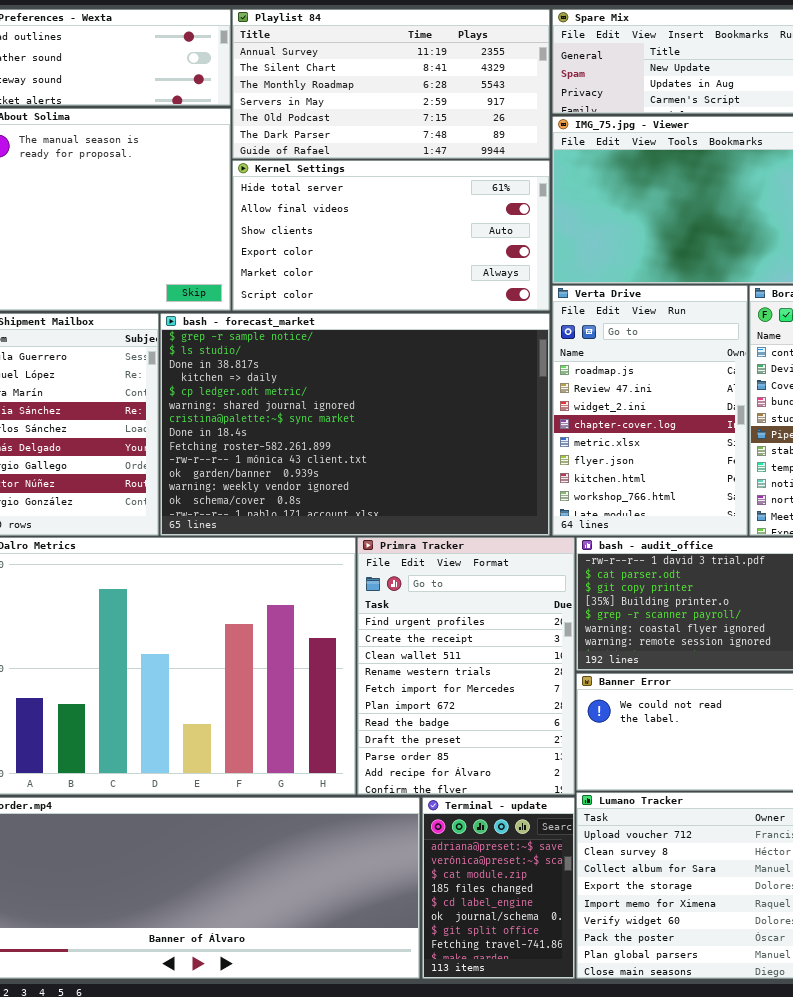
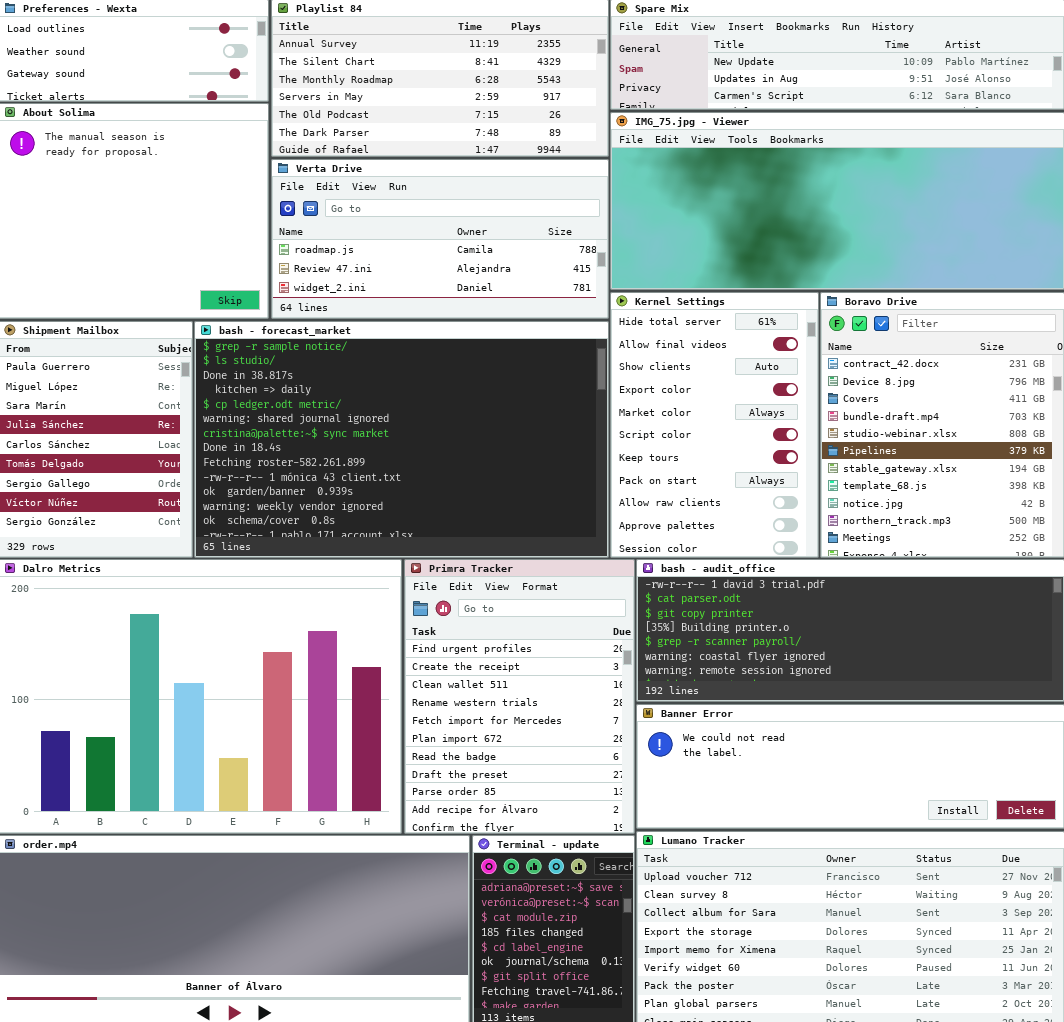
Kernel Settings: [232,160,550,311] -> [610,292,819,558], moved, resized
Verta Drive: [552,285,748,536] -> [271,159,609,319], moved, resized

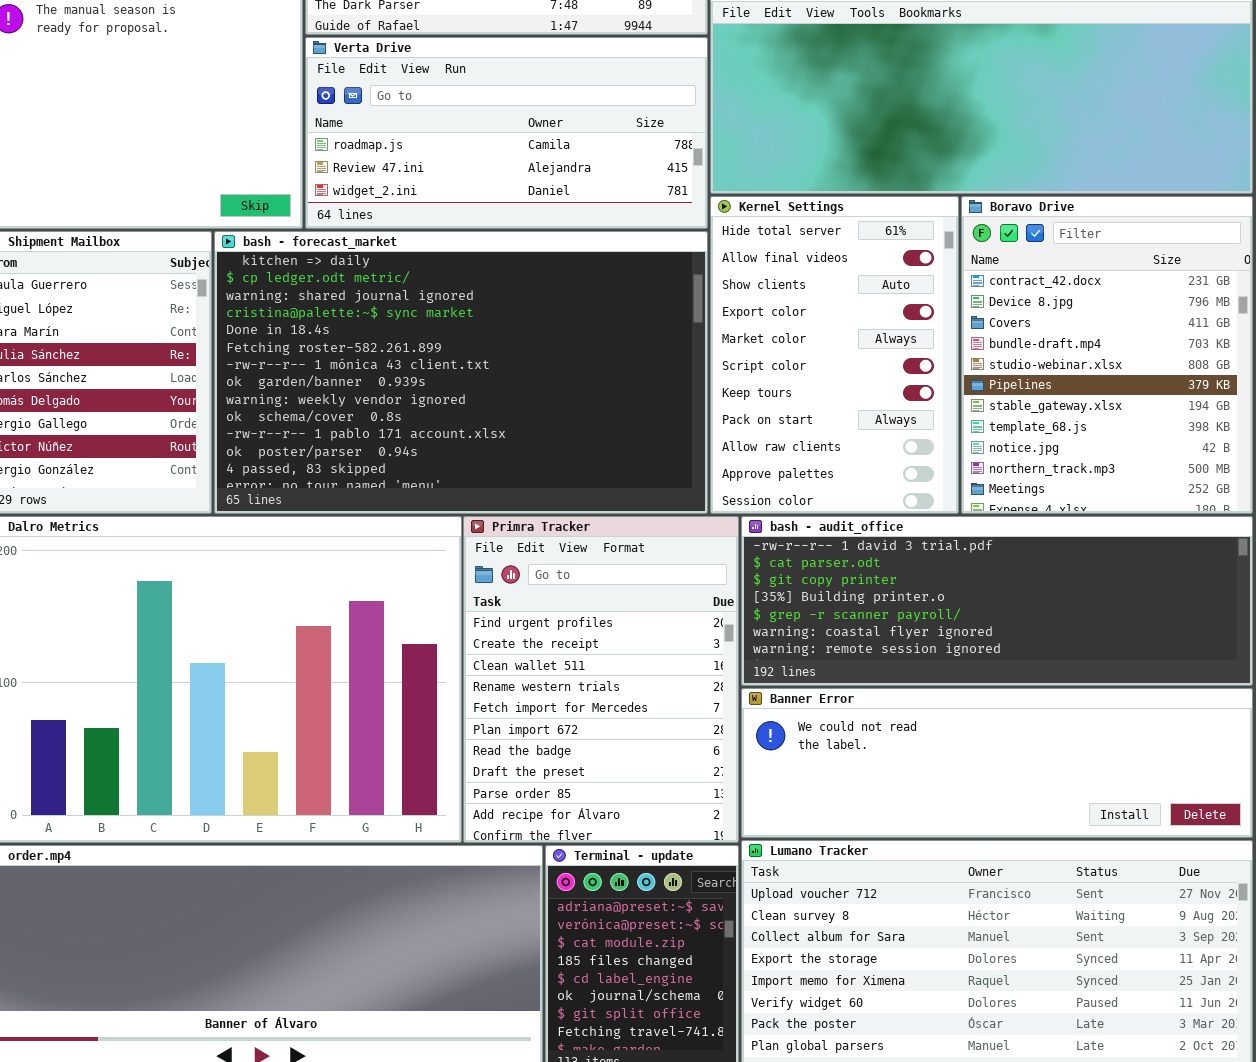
bash - forecast_market: [194,321,609,558] -> [214,231,708,514], scrolled down 3 rows

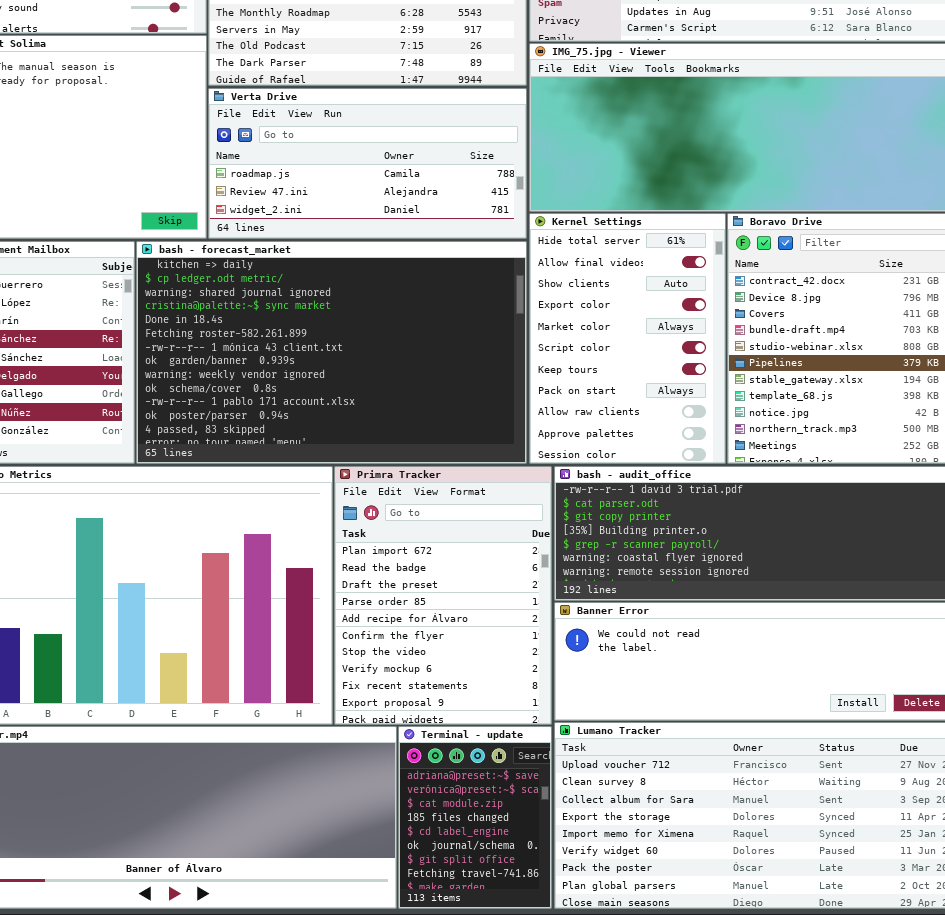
Primra Tracker: [463,516,739,843] -> [334,466,552,725], scrolled down 5 rows

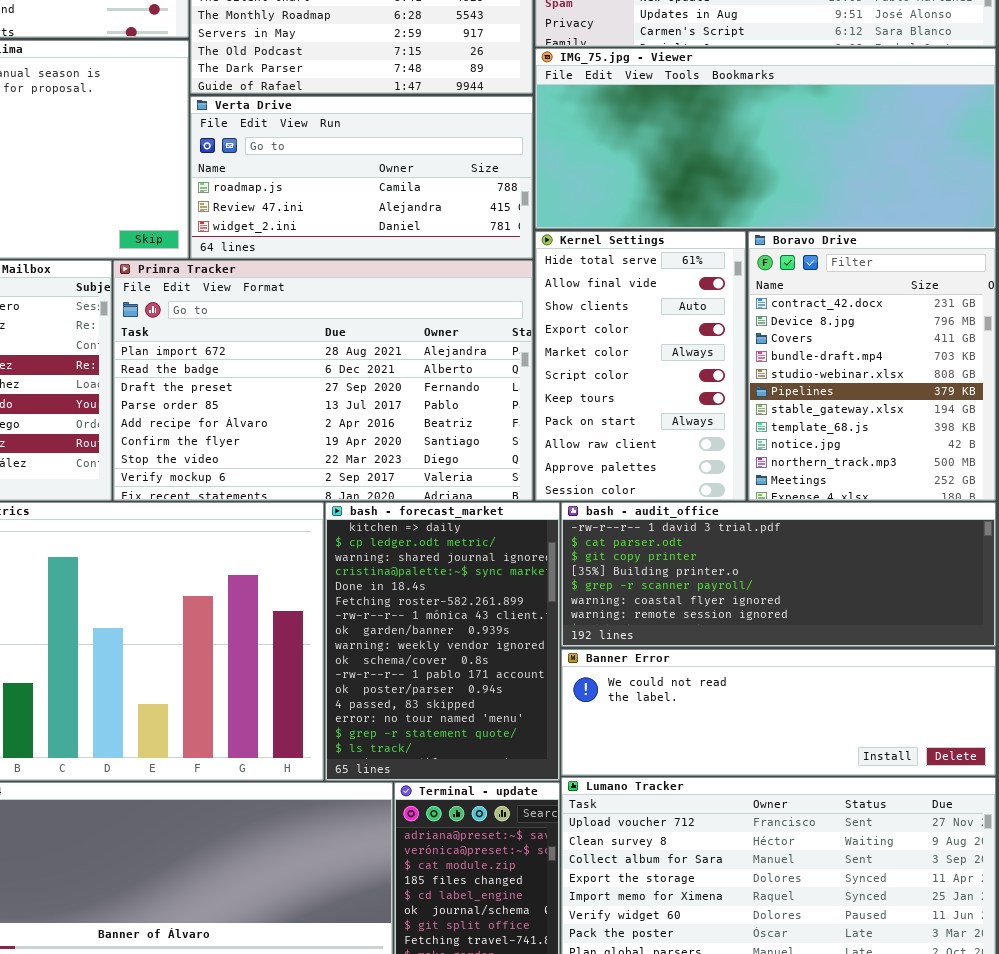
bash - forecast_market: [136,241,527,464] -> [325,502,560,781], moved, resized
Primra Tracker: [334,466,552,725] -> [113,260,533,501], moved, resized

